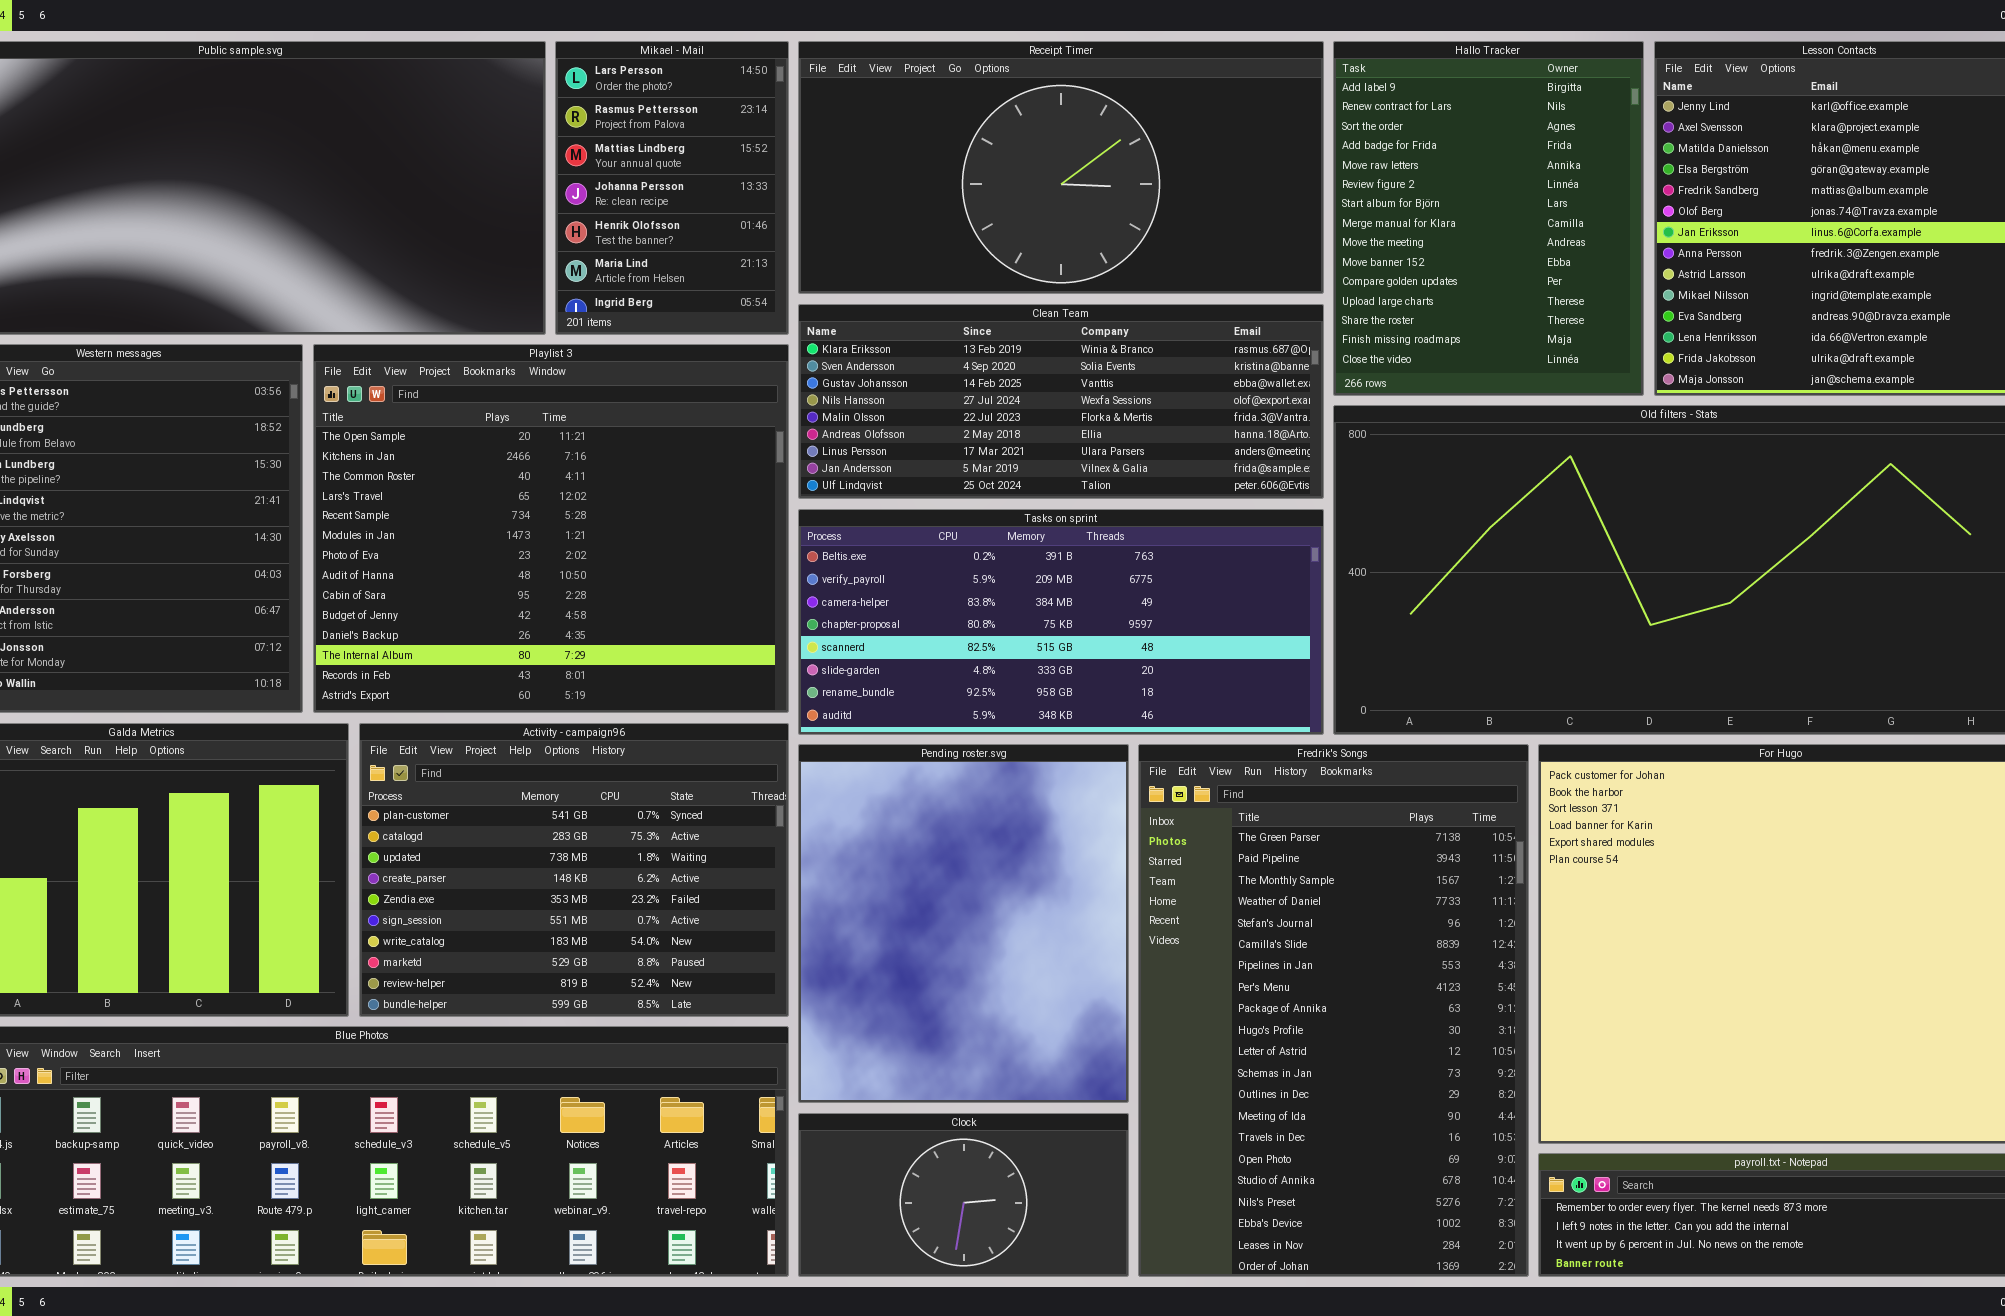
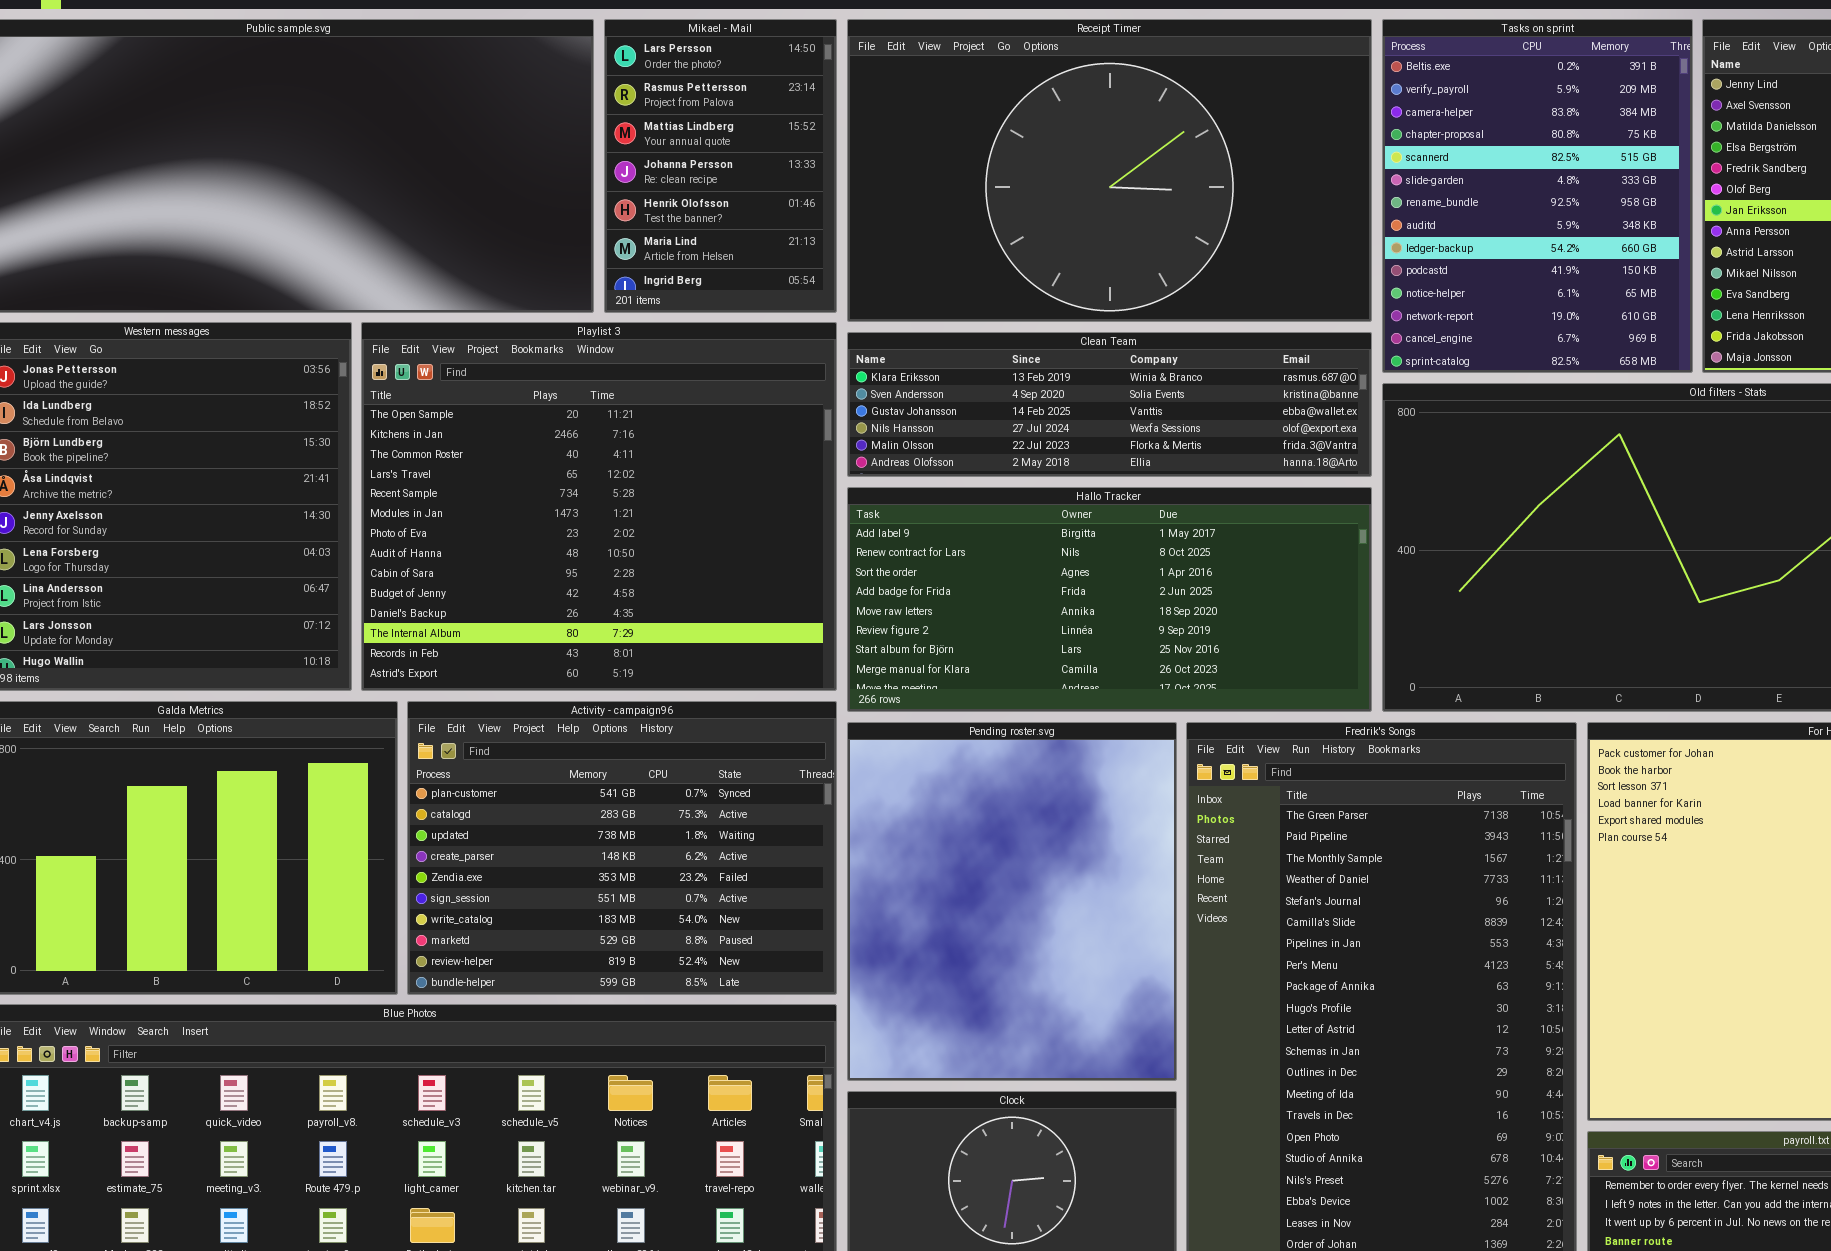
Receipt Timer: [798,41,1324,294] -> [847,19,1372,322], resized
Hallo Tracker: [1333,41,1644,396] -> [847,487,1372,712], moved, resized
Clean Team: [798,304,1324,499] -> [847,332,1372,477], resized
Tasks on sprint: [798,509,1324,735] -> [1382,19,1693,373], moved, resized

